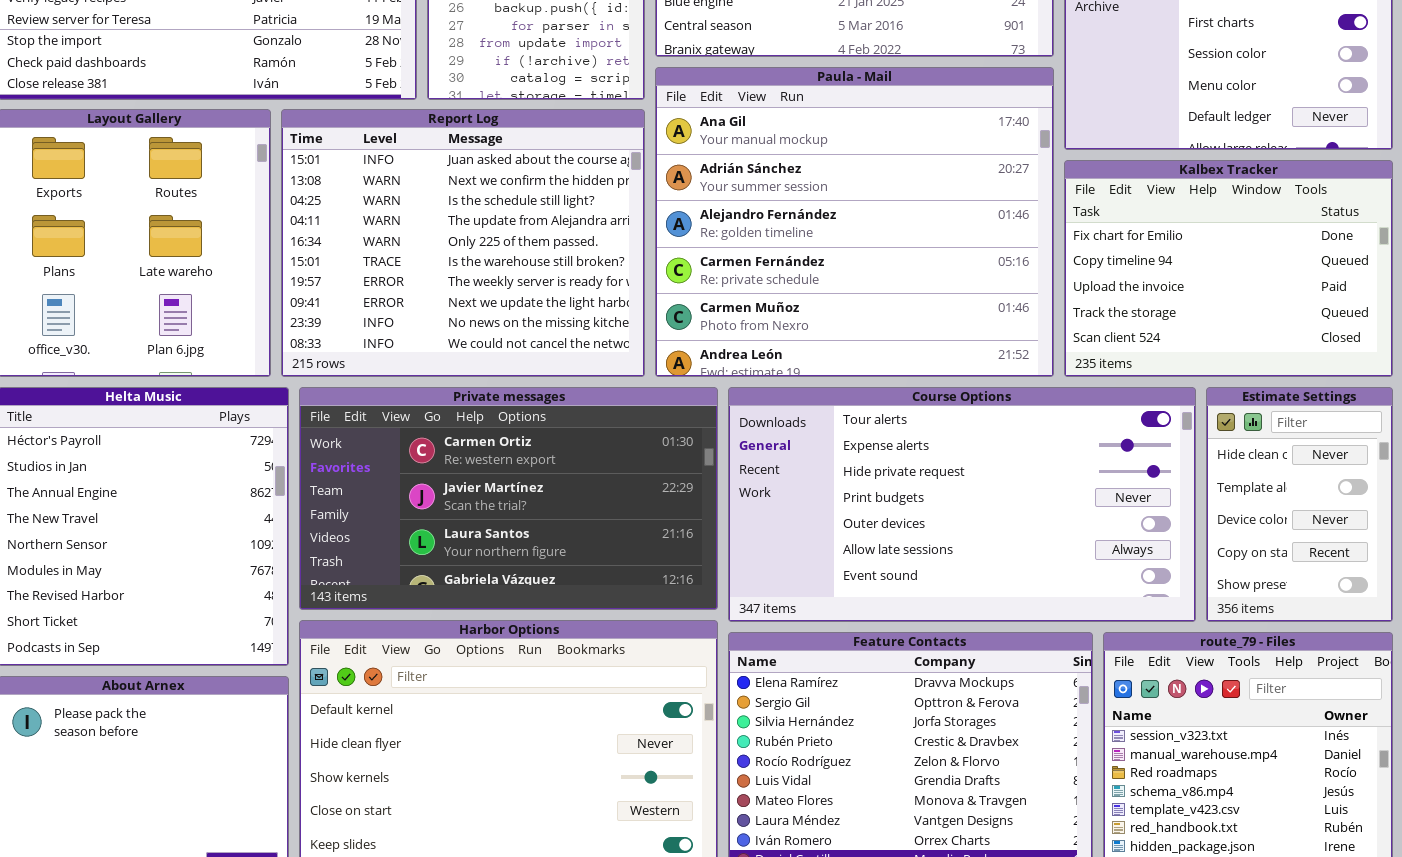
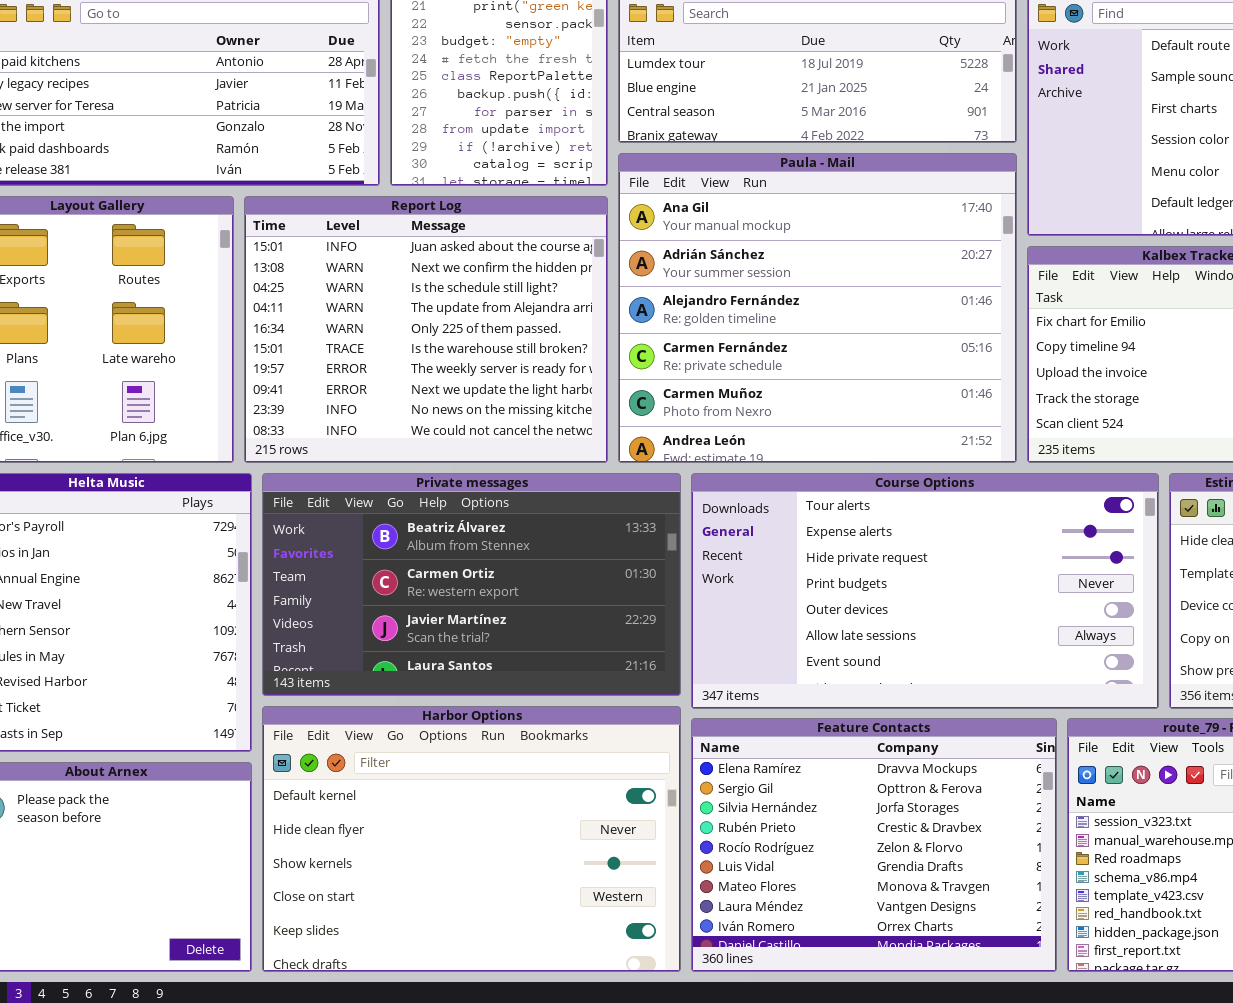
Private messages: [299,387,718,610] -> [262,473,681,696], scrolled up 1 row

